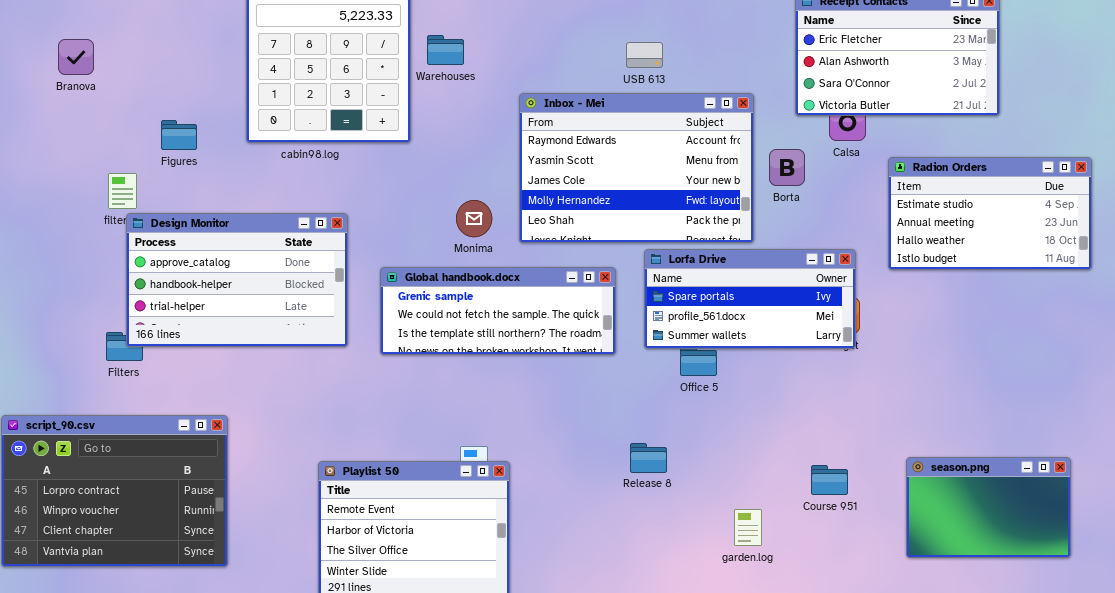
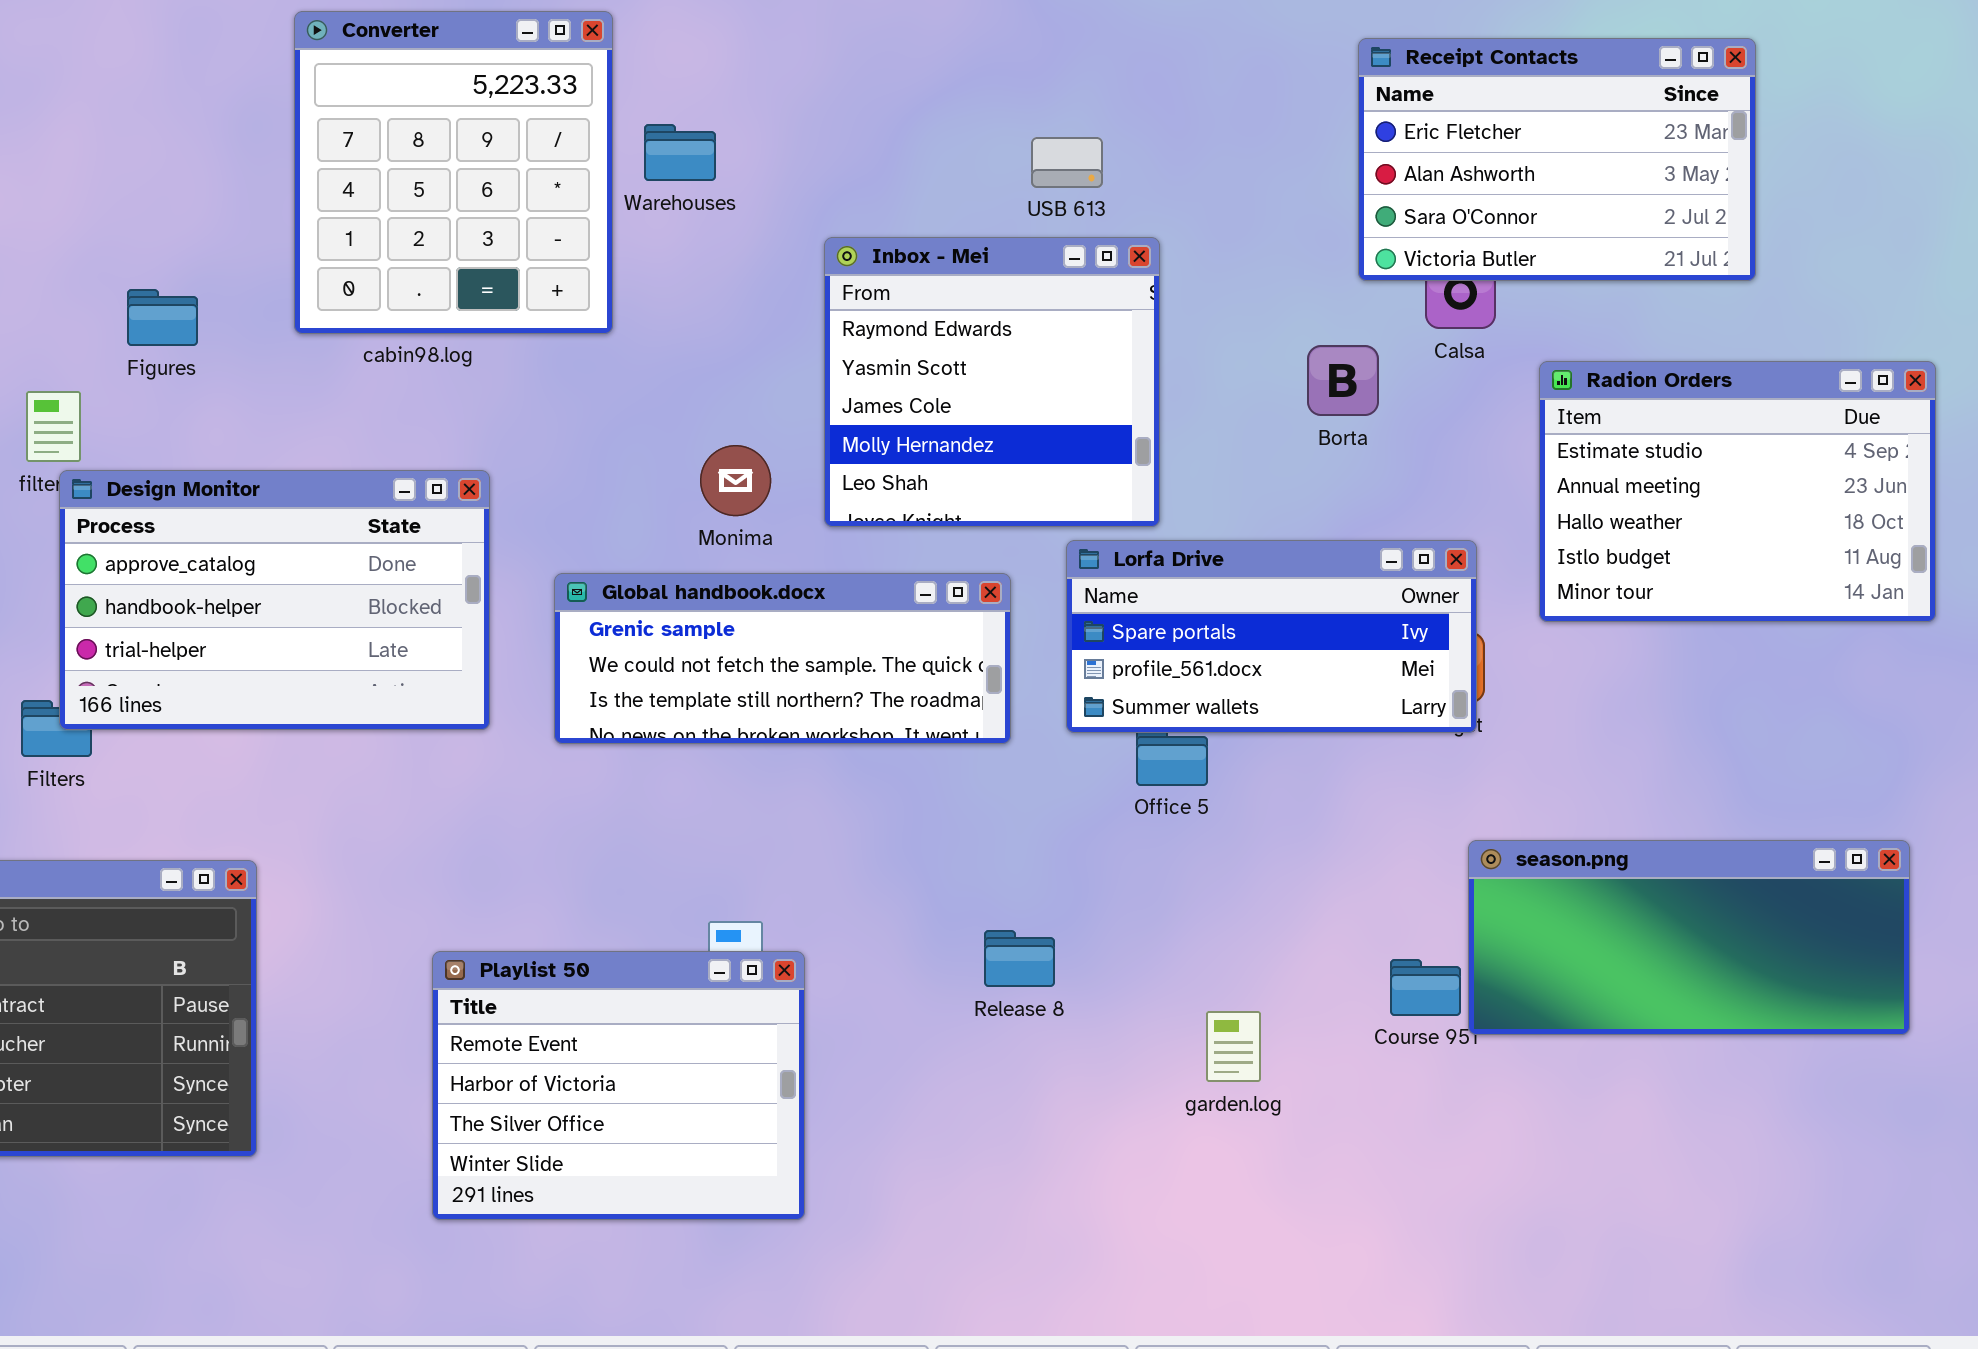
Inbox - Mei: [519,93,754,243] -> [824,237,1160,527], resized
Radion Orders: [888,157,1092,270] -> [1539,361,1936,622], resized
Release 8: [630,443,667,473] -> [984,930,1055,987], moved
season.png: [906,457,1071,558] -> [1468,840,1910,1035], moved, resized
garden.log: [734,509,762,546] -> [1206,1011,1261,1082], moved

